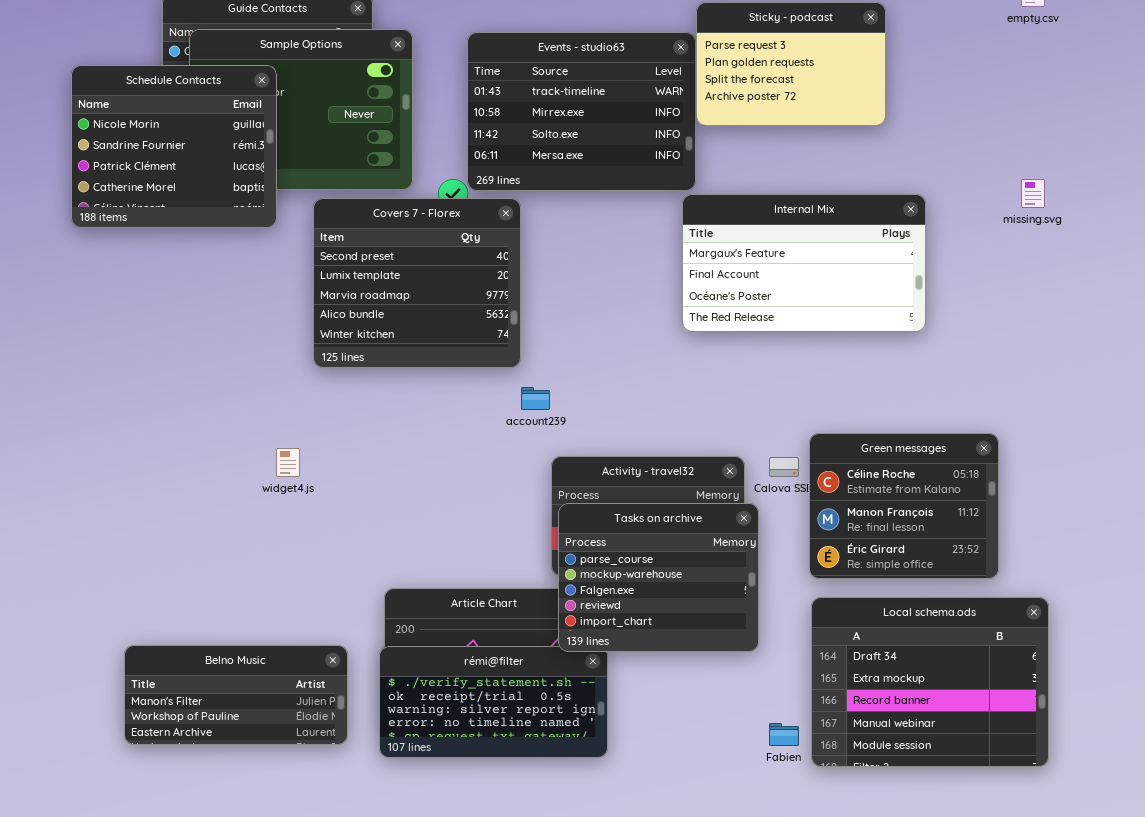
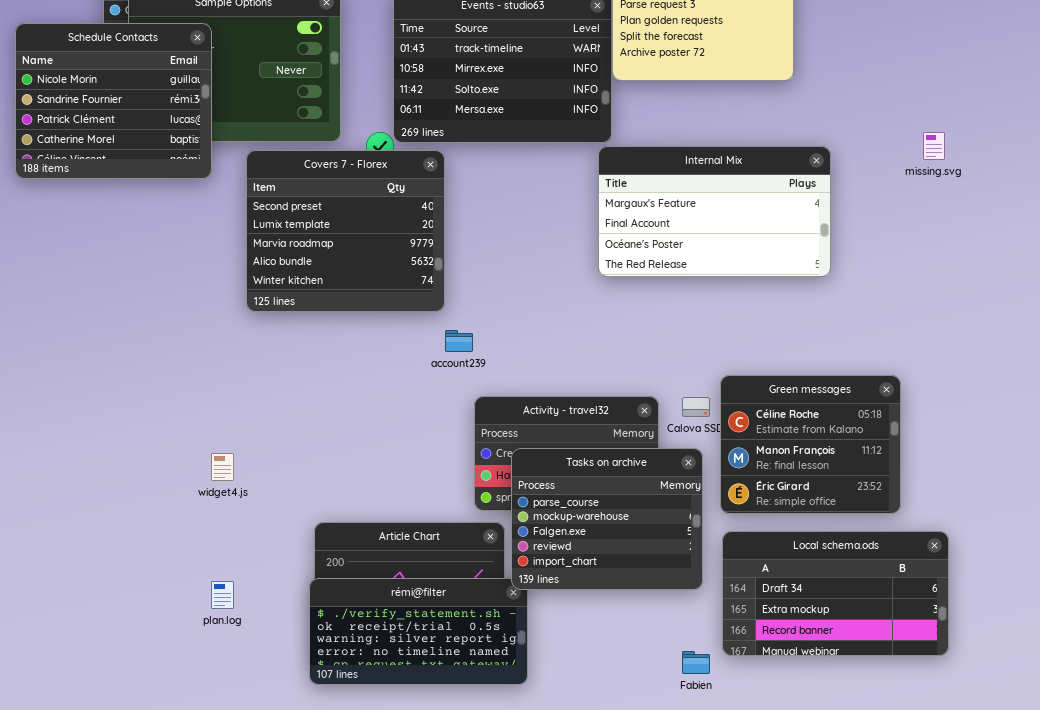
widget4.js: [276,448,300,477] -> [211,453,234,481], moved
Tasks on archive: [558,503,759,652] -> [511,448,703,590], moved
Local schema.ods: [811,597,1049,767] -> [722,531,949,656], resized
Belno Music: [124,645,348,745] -> none, closed

